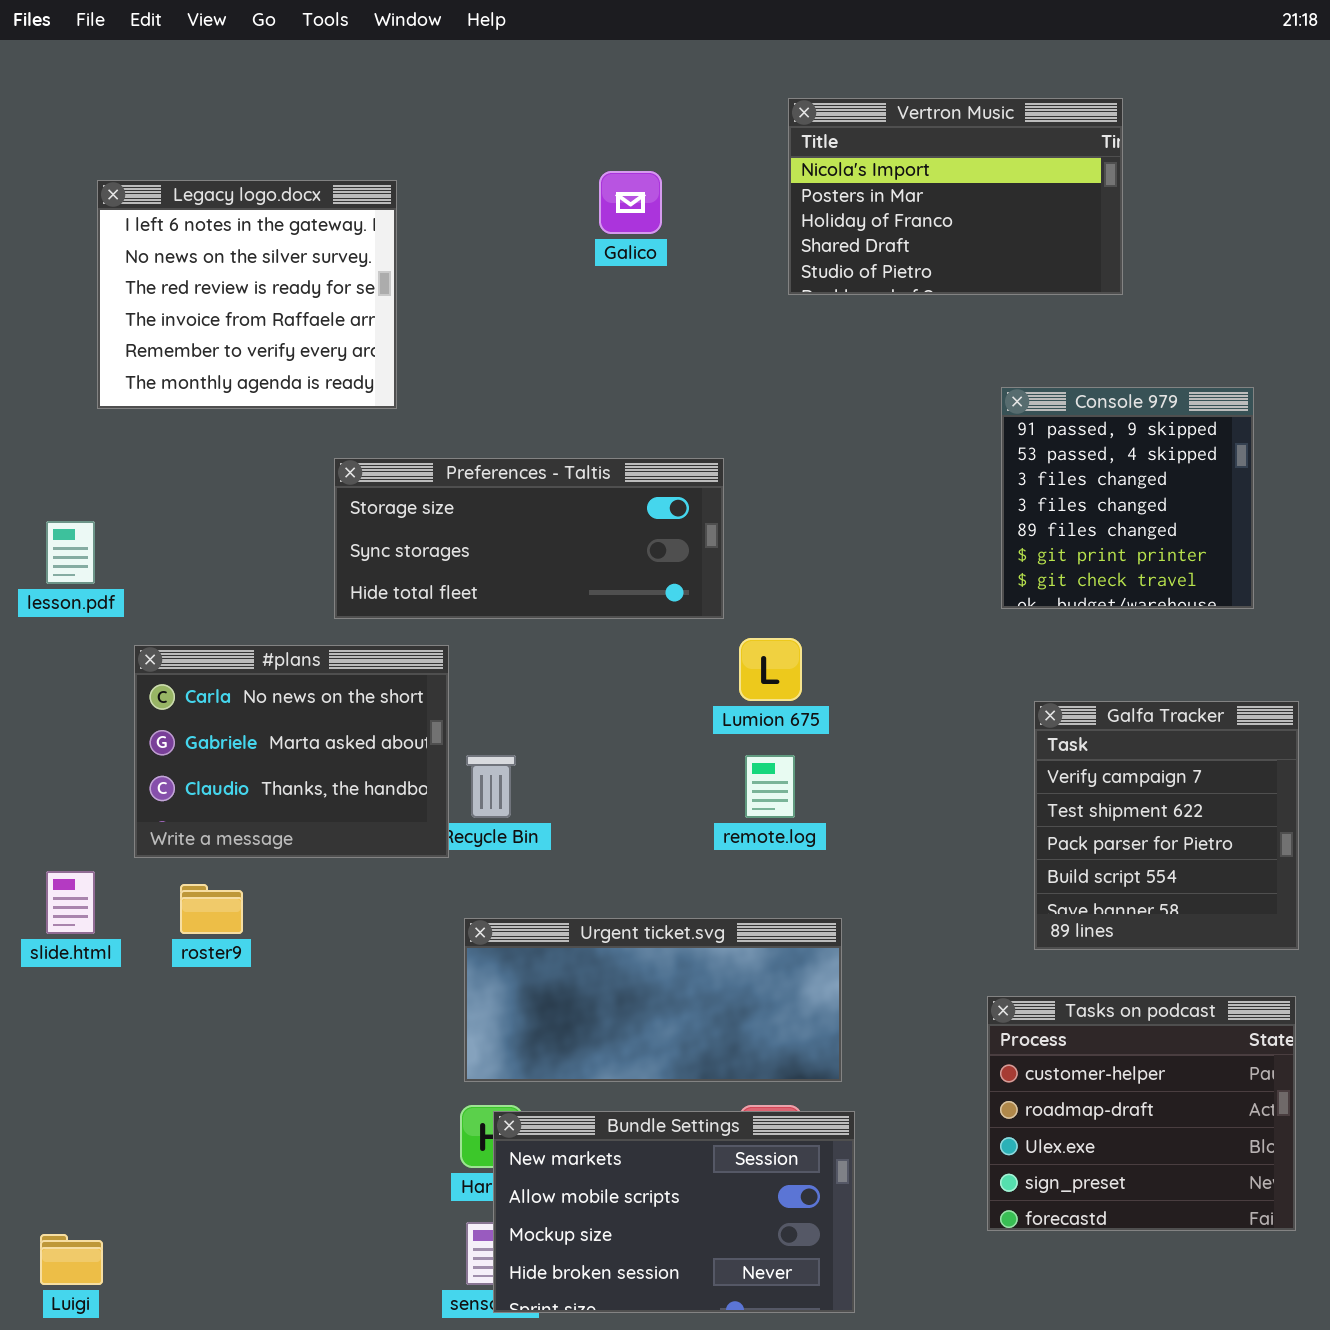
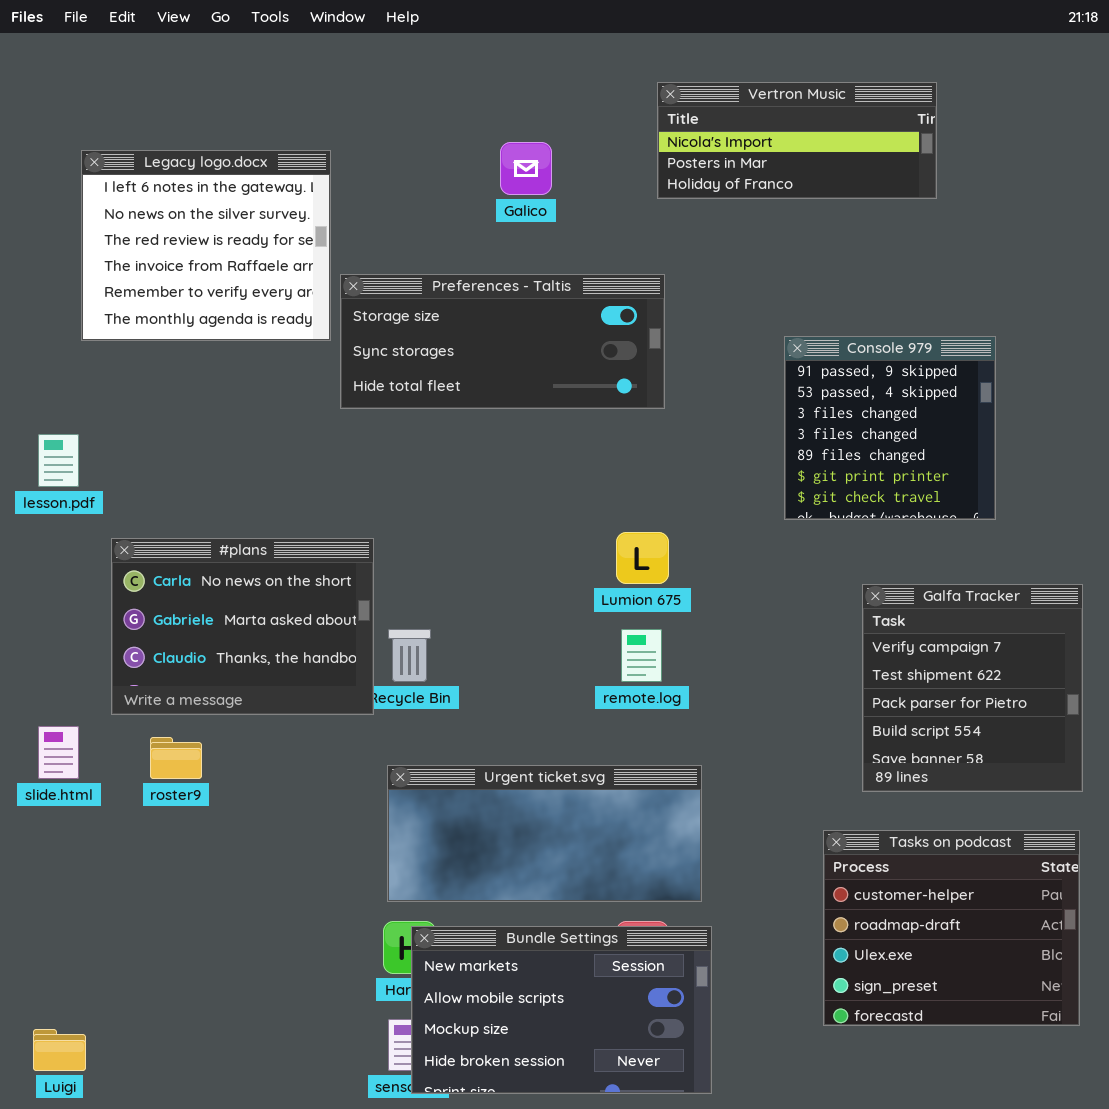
Vertron Music: [788,98,1123,295] -> [657,82,937,199], resized
Console 979: [1001,387,1254,609] -> [784,336,996,520], moved
Preferences - Taltis: [334,458,724,619] -> [340,274,665,409], moved

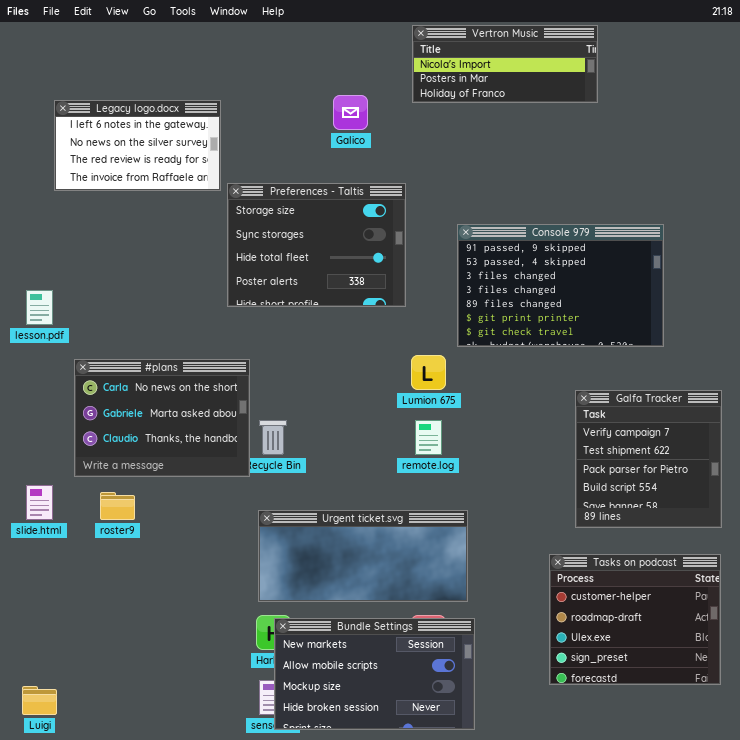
Vertron Music: [657,82,937,199] -> [412,25,598,103], moved
Legacy logo.docx: [81,150,331,341] -> [54,100,221,191], resized
Preferences - Taltis: [340,274,665,409] -> [227,183,406,307], resized
Console 979: [784,336,996,520] -> [457,224,664,347], resized

